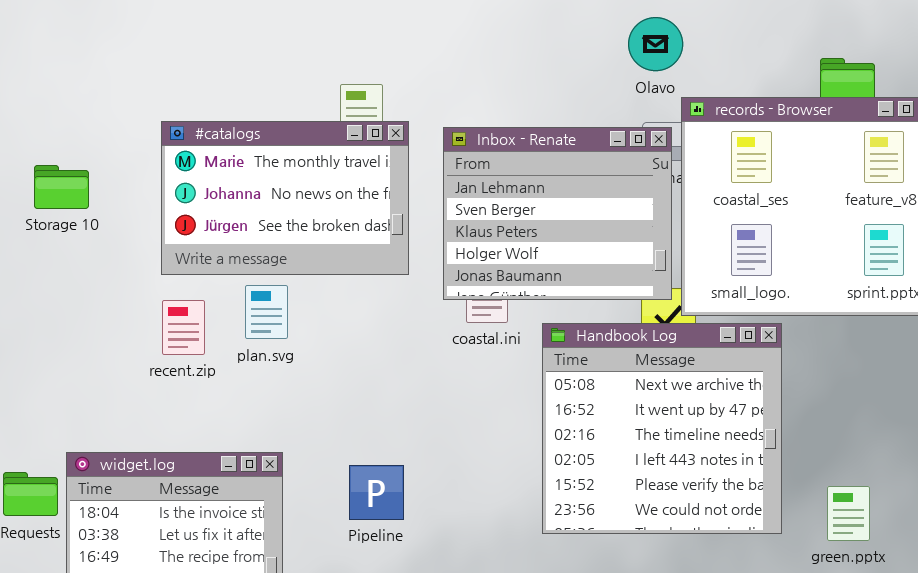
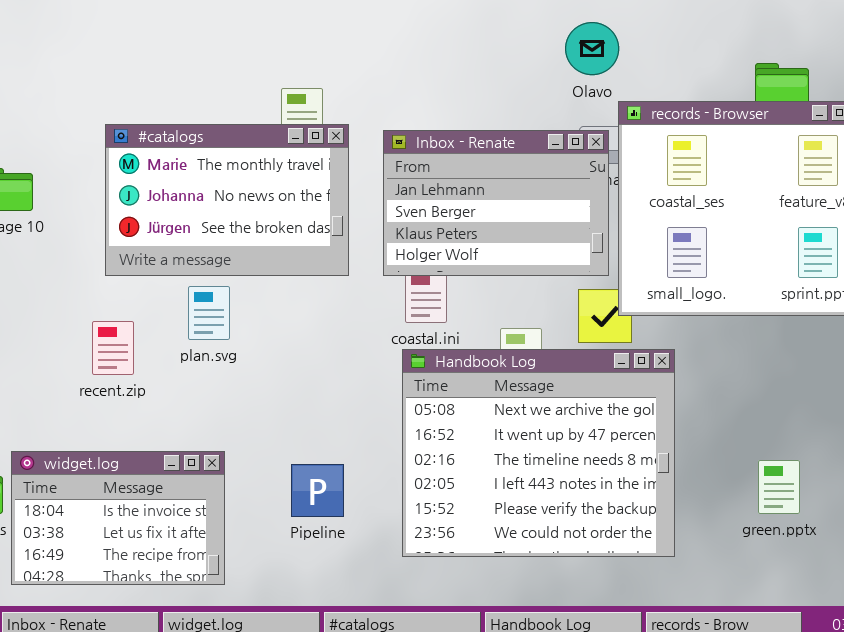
Inbox - Renate: [443,127,672,300] -> [383,130,609,276], resized
recent.zip: [162,300,205,355] -> [92,321,134,375], moved
Handbook Log: [542,323,782,534] -> [402,349,675,557], moved, resized
green.pptx: [827,486,870,541] -> [758,460,800,514], moved

